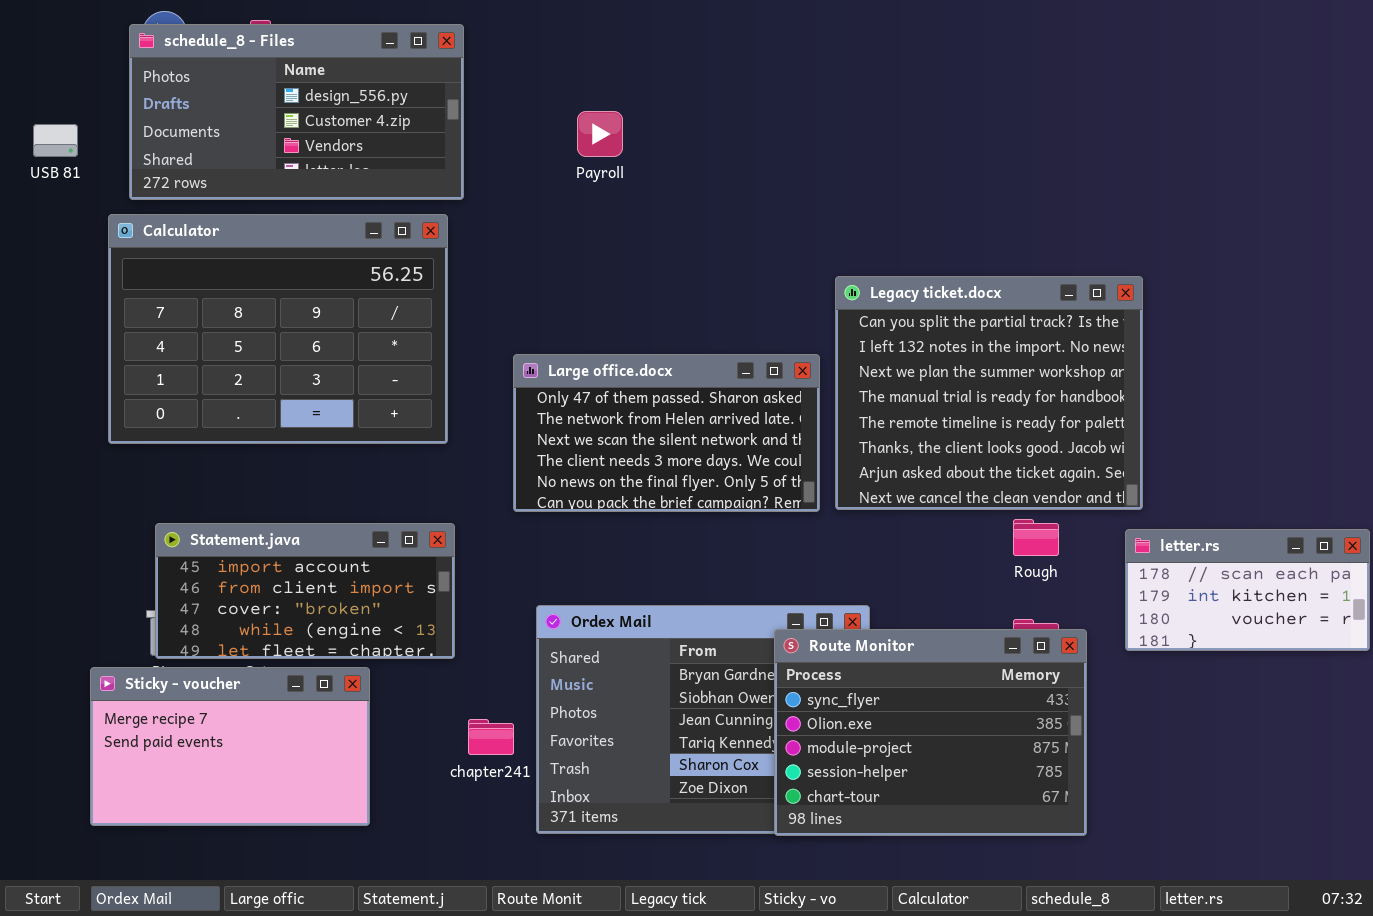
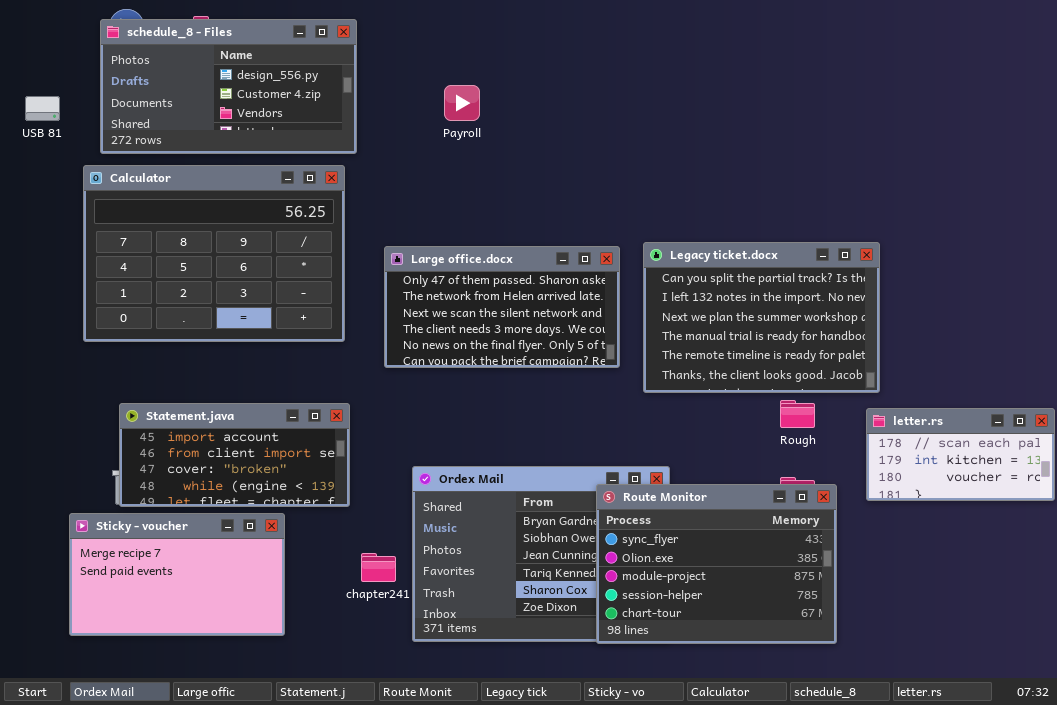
Legacy ticket.docx: [835,276,1143,510] -> [643,242,880,393], resized
Large office.docx: [513,354,820,512] -> [384,246,620,368], moved

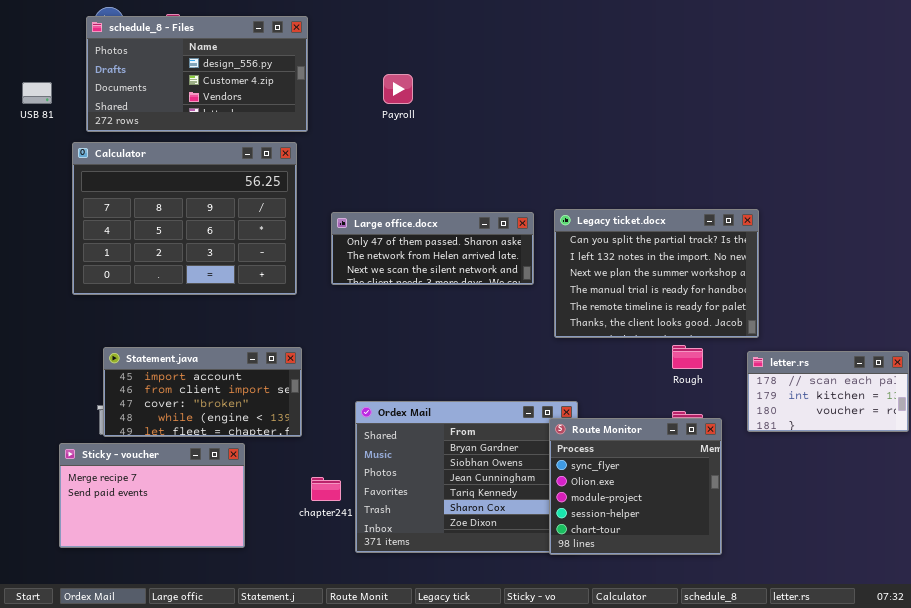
Large office.docx: [384,246,620,368] -> [331,212,534,285], resized
Route Monitor: [596,484,837,644] -> [549,418,722,555], resized

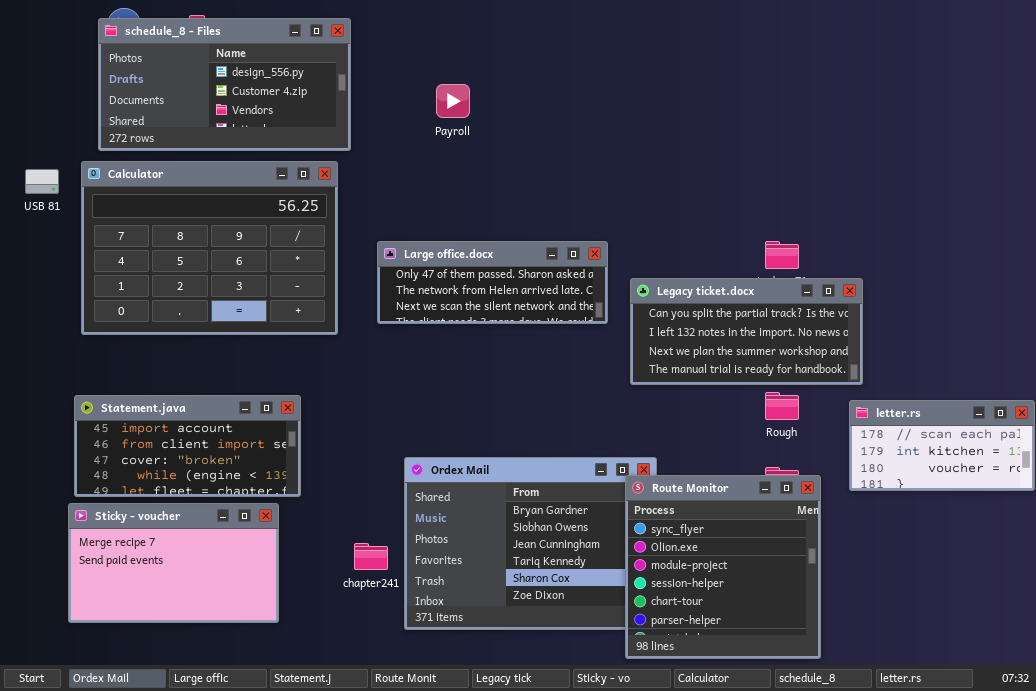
USB 81: [22,82,52,104] -> [25,169,59,194], moved
Legacy ticket.docx: [554,209,759,338] -> [630,278,863,385], resized
Statement.java: [103,347,302,437] -> [74,395,301,497], moved
Route Monitor: [549,418,722,555] -> [625,475,821,659], resized

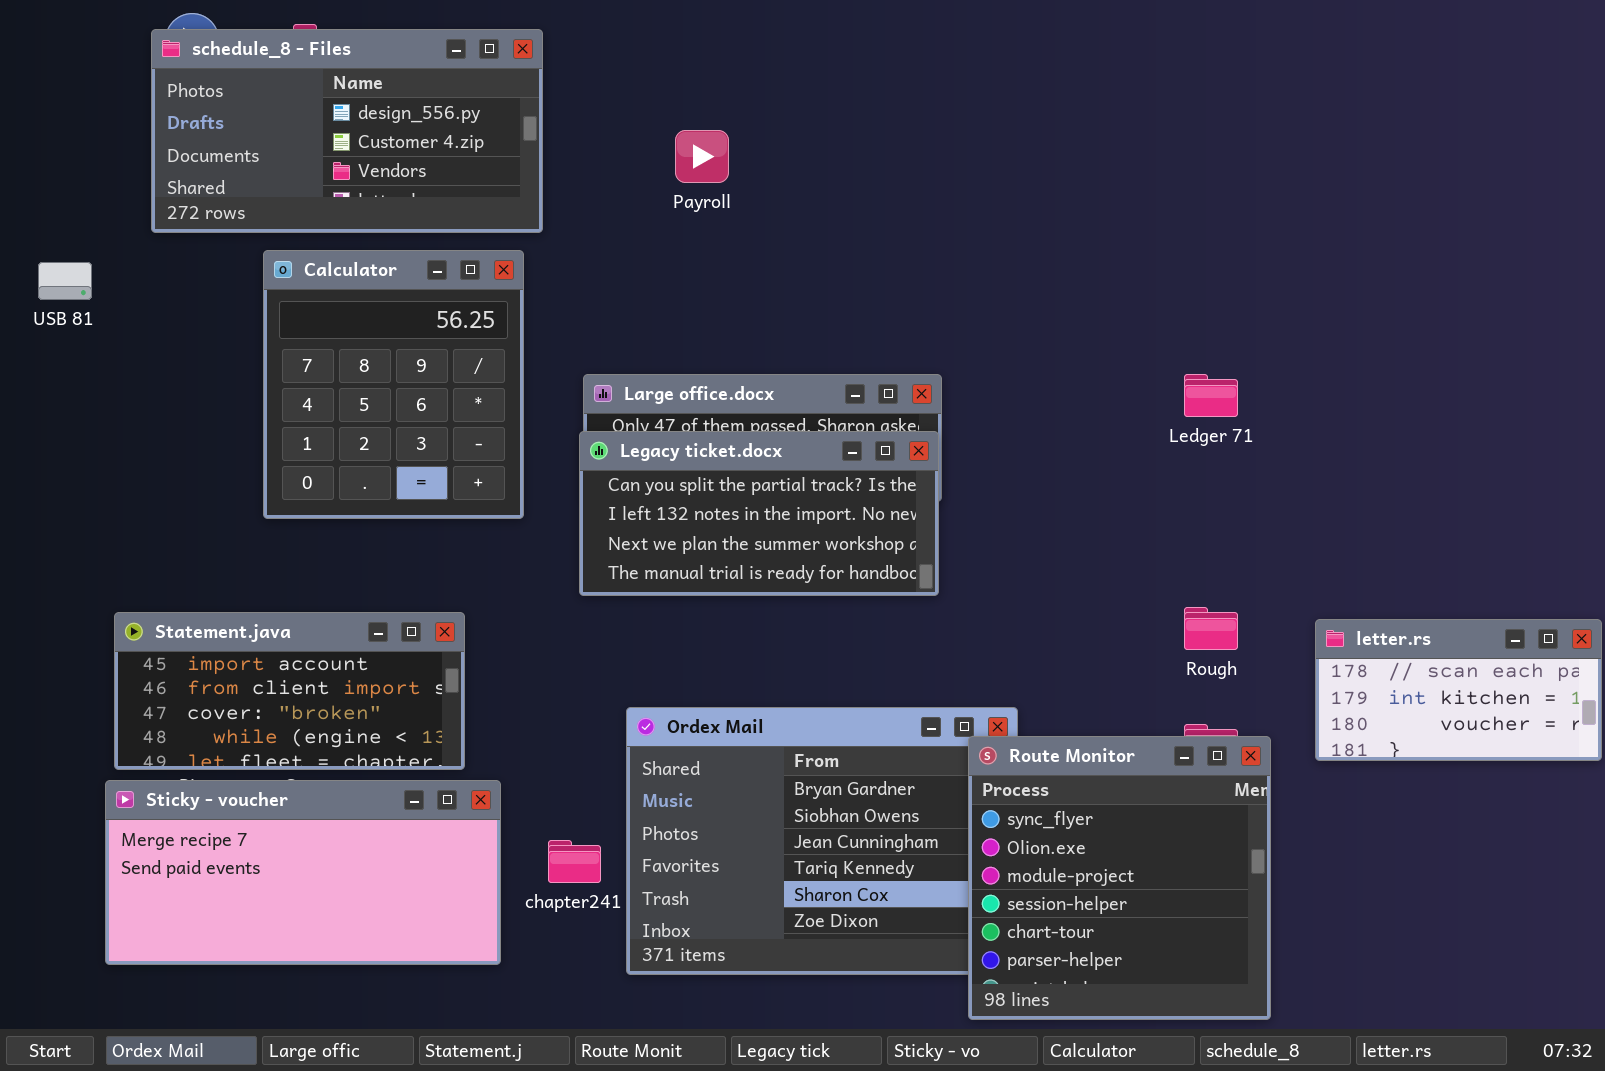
Calculator: [81,161,338,335] -> [263,250,524,519], resized
Legacy ticket.docx: [630,278,863,385] -> [579,431,939,596], moved
Sticky - voucher: [68,503,279,623] -> [105,780,501,965], resized

